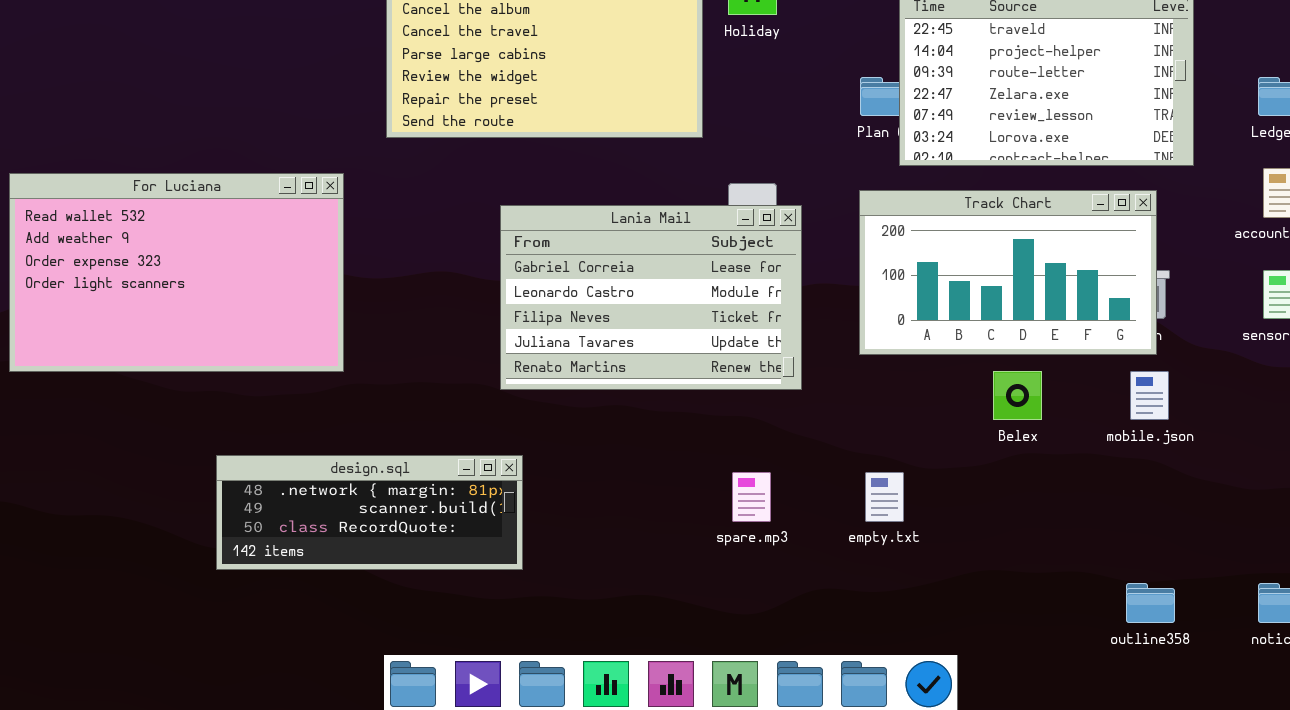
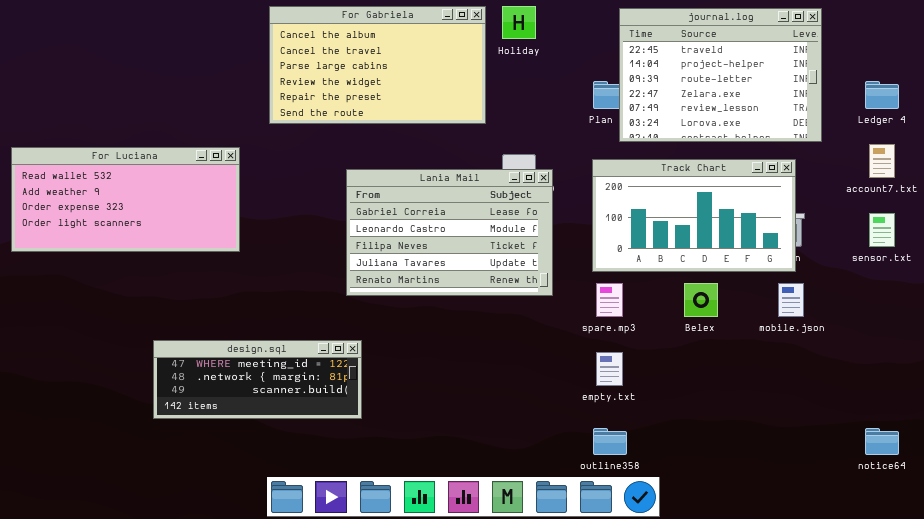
For Luciana: [9,173,344,372] -> [11,147,240,252], resized
design.sql: [216,455,523,570] -> [153,340,362,419], scrolled up 1 row
spare.mp3: [732,472,771,522] -> [596,283,623,317], moved
outline358: [1126,583,1175,623] -> [593,428,627,455], moved

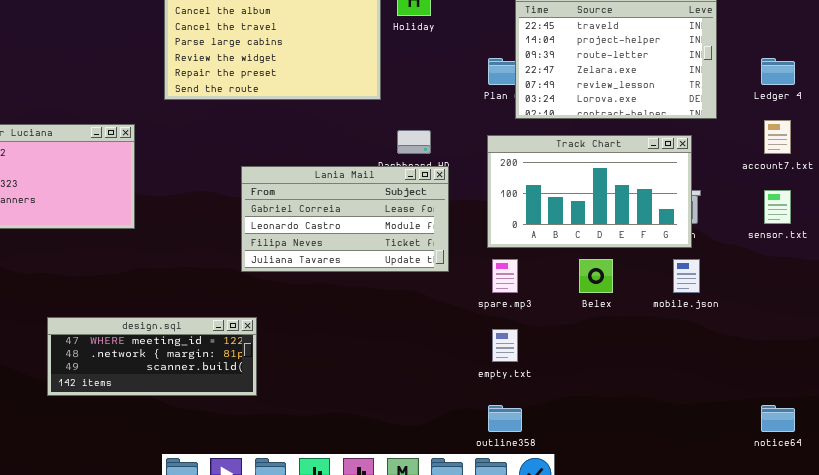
Lania Mail: [346,169,553,296] -> [241,166,449,272], resized

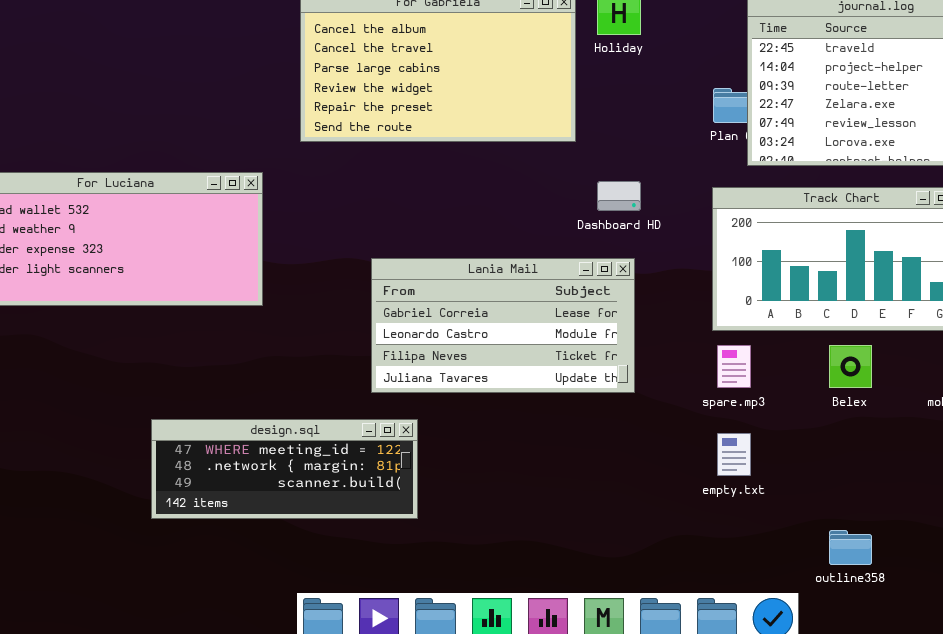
Lania Mail: [241,166,449,272] -> [371,258,635,393], moved
outline358: [488,405,522,432] -> [829,530,872,565], moved

